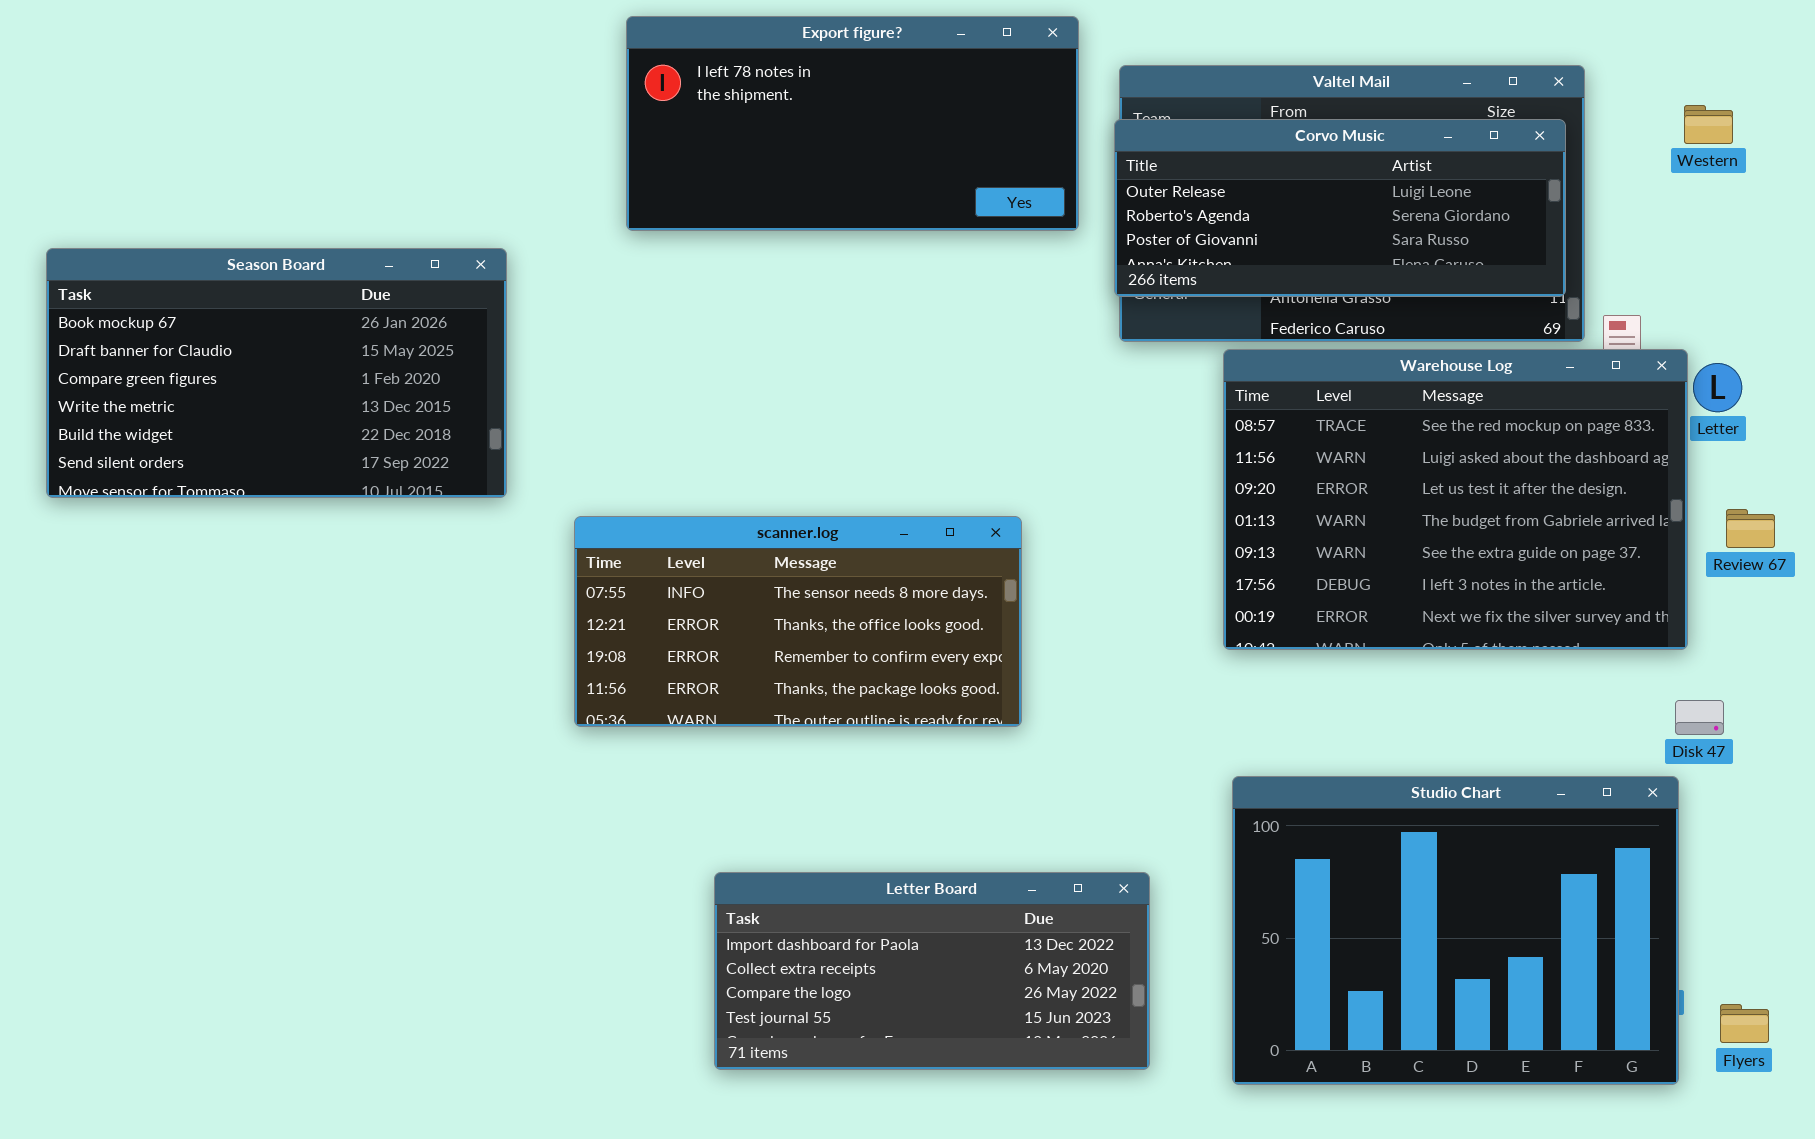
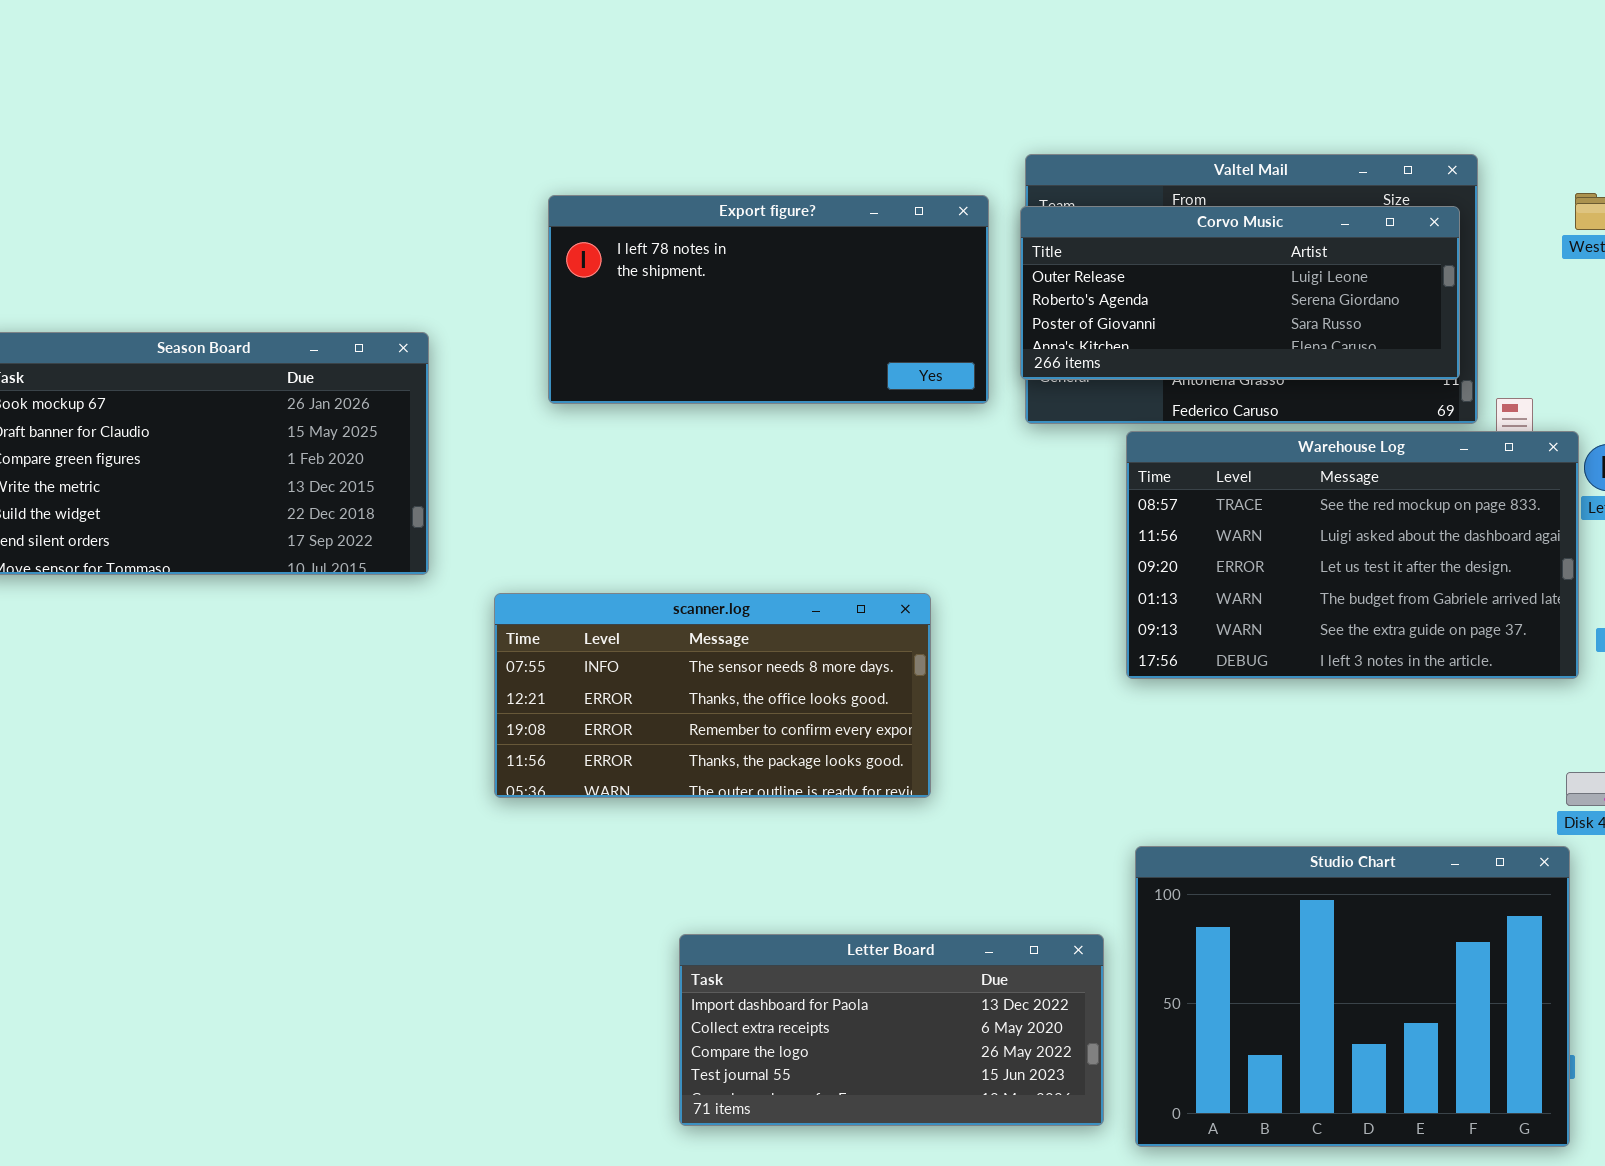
Export figure?: [626,16,1079,231] -> [548,195,989,404], moved
Warehouse Log: [1223,349,1688,650] -> [1126,431,1579,679], resized
Letter Board: [714,872,1150,1070] -> [679,934,1104,1126], moved

